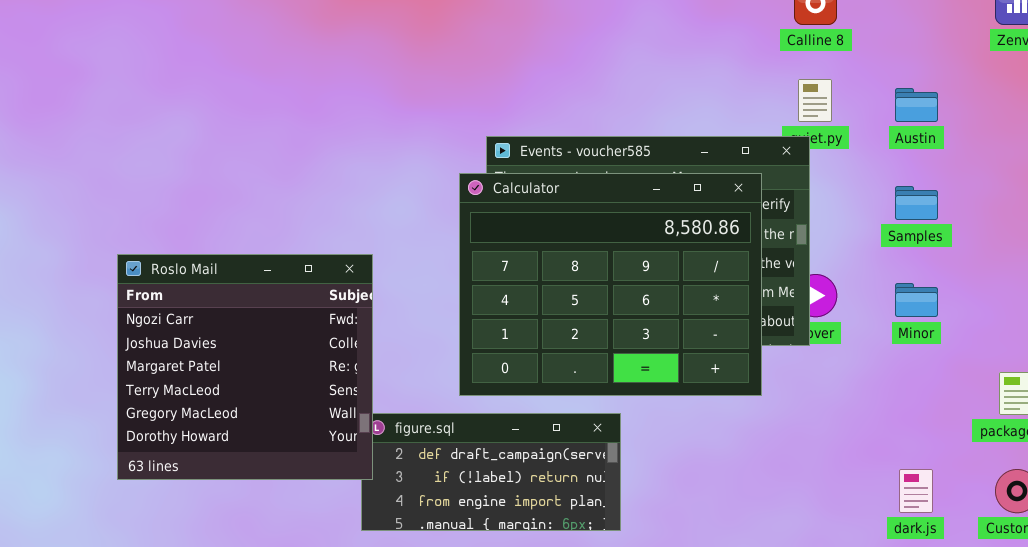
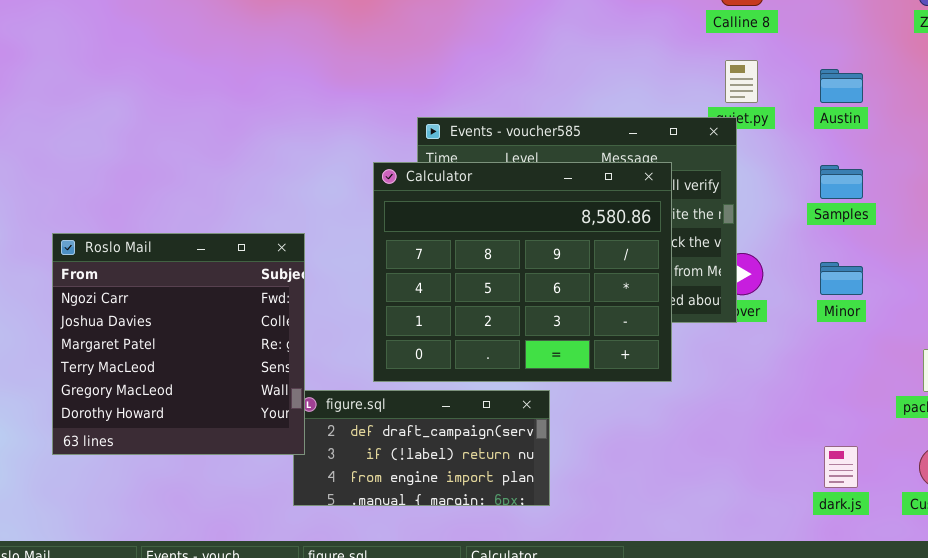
Calculator: [459,173,762,396] -> [373,162,672,382], moved

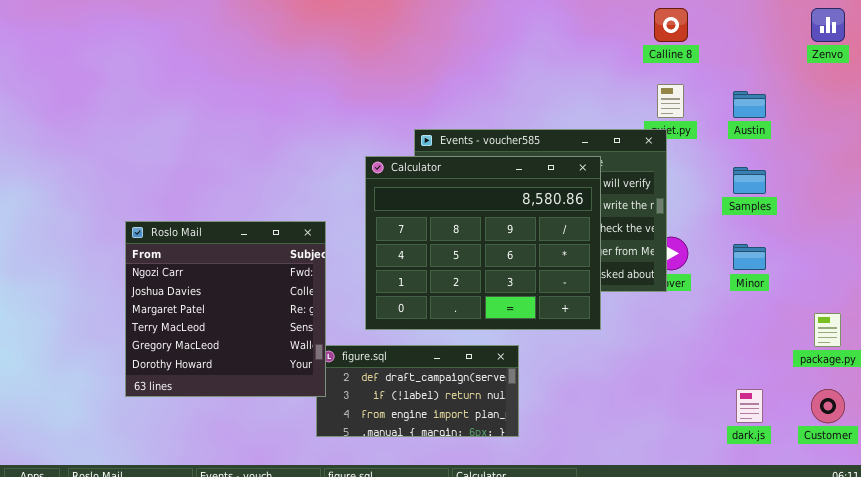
Calculator: [373,162,672,382] -> [365,156,601,330], moved

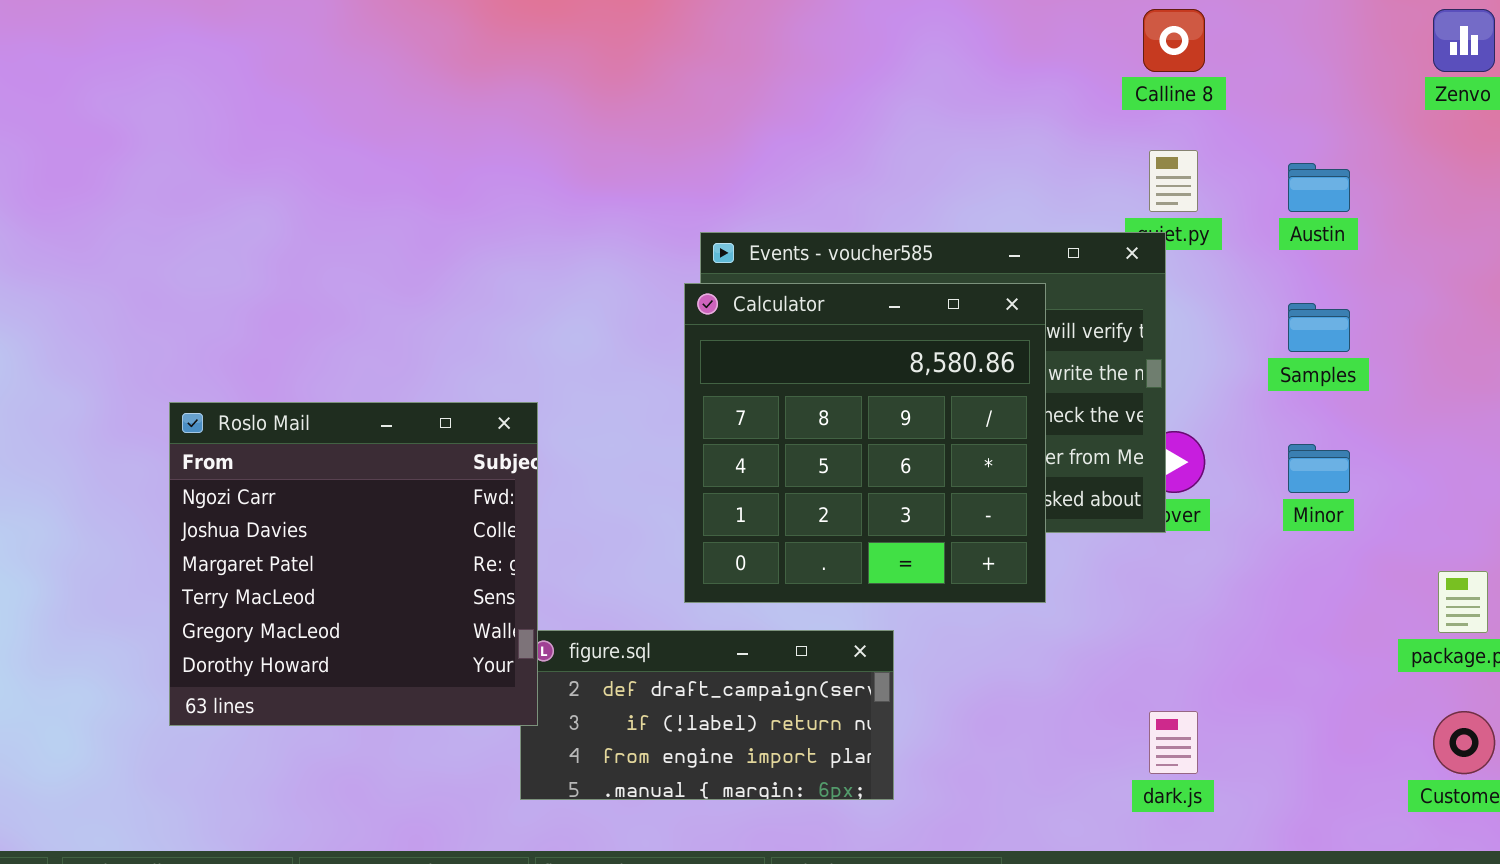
Calculator: [365,156,601,330] -> [684,283,1046,603], resized
dark.js: [736,389,763,423] -> [1149,711,1198,774], moved

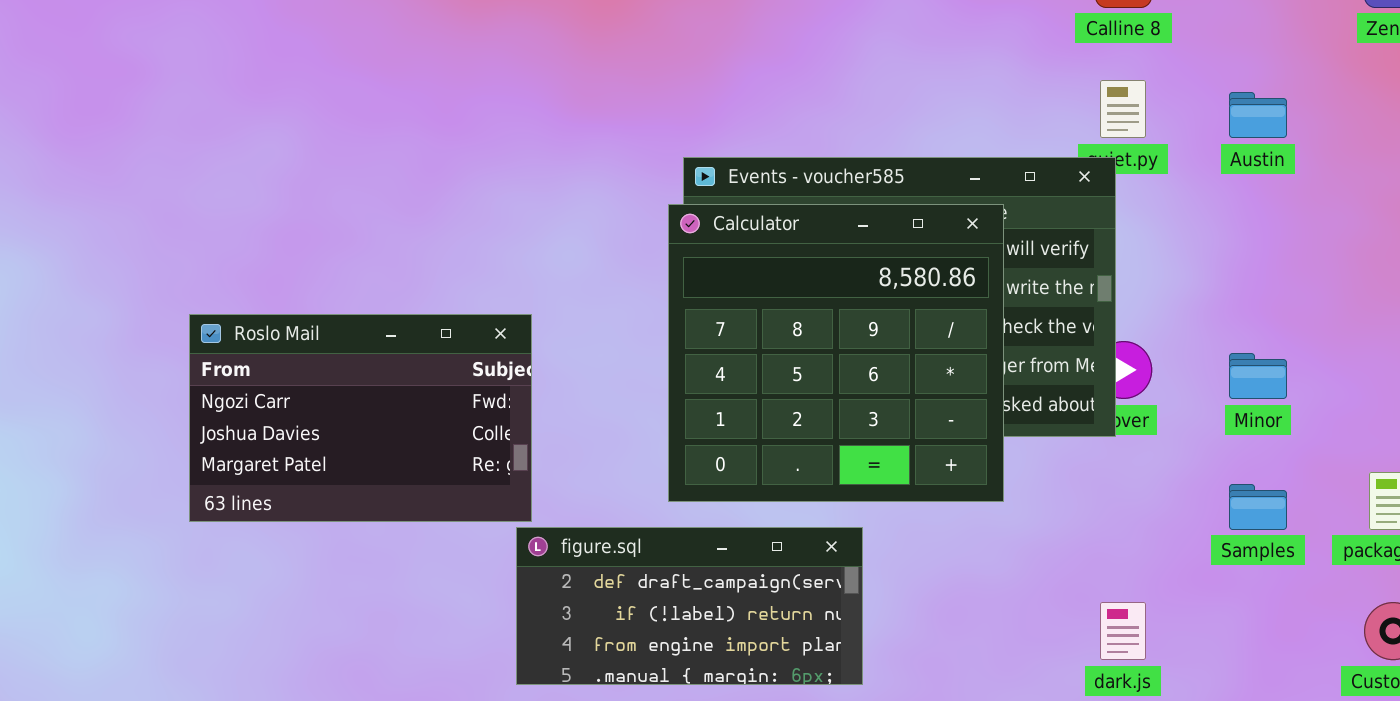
Samples: [1288,303,1350,352] -> [1229,484,1287,530], moved
Roslo Mail: [169,402,538,726] -> [189,314,532,522], resized

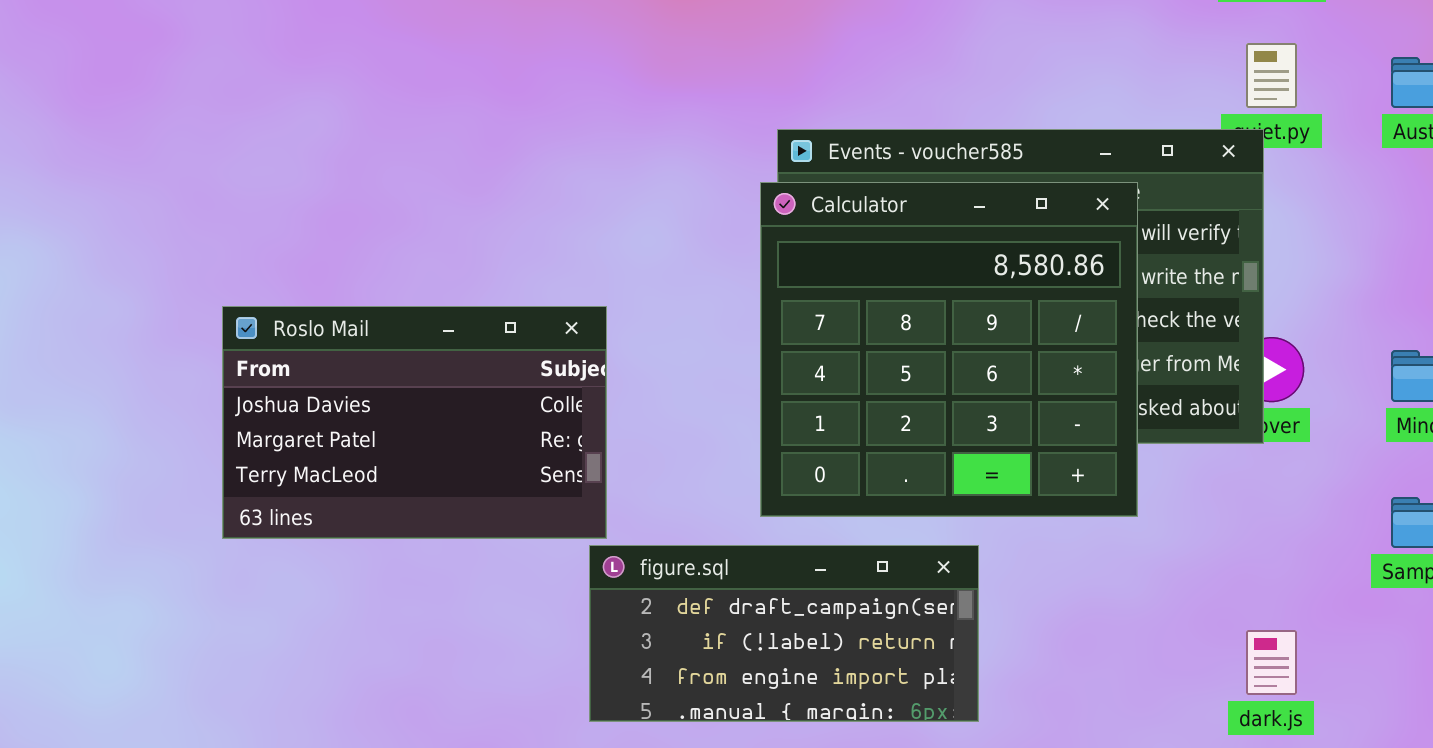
Roslo Mail: [189,314,532,522] -> [222,306,607,539], scrolled down 1 row

